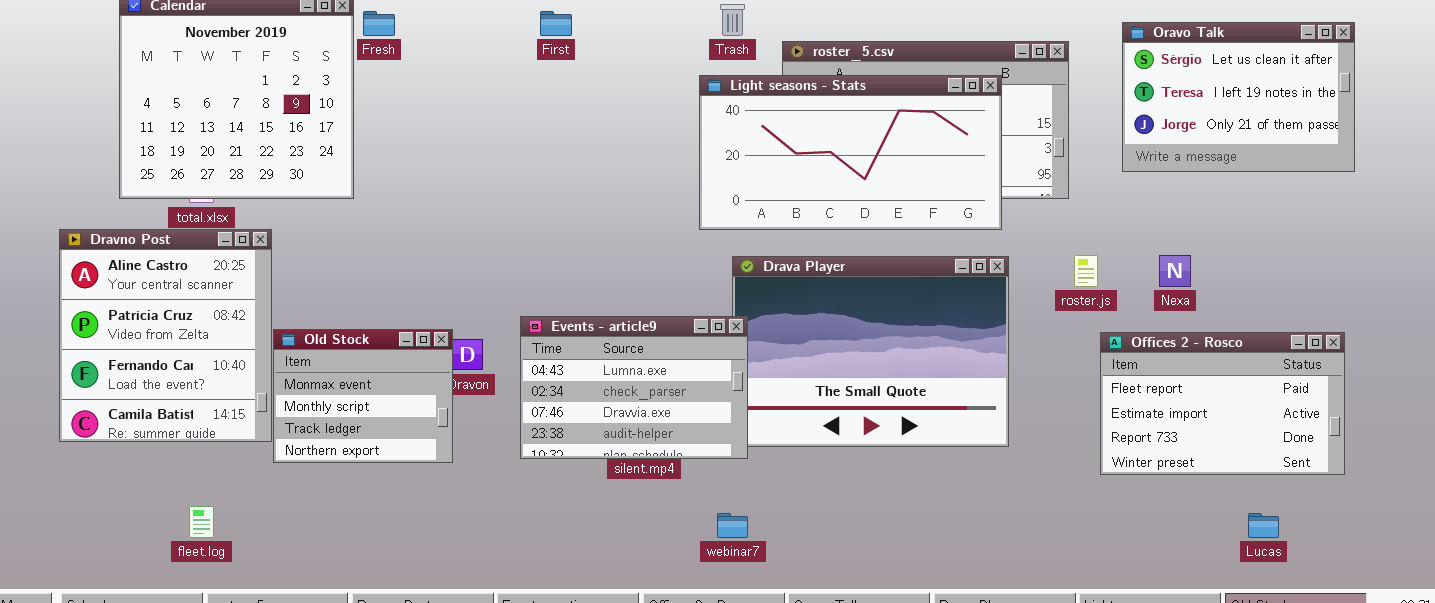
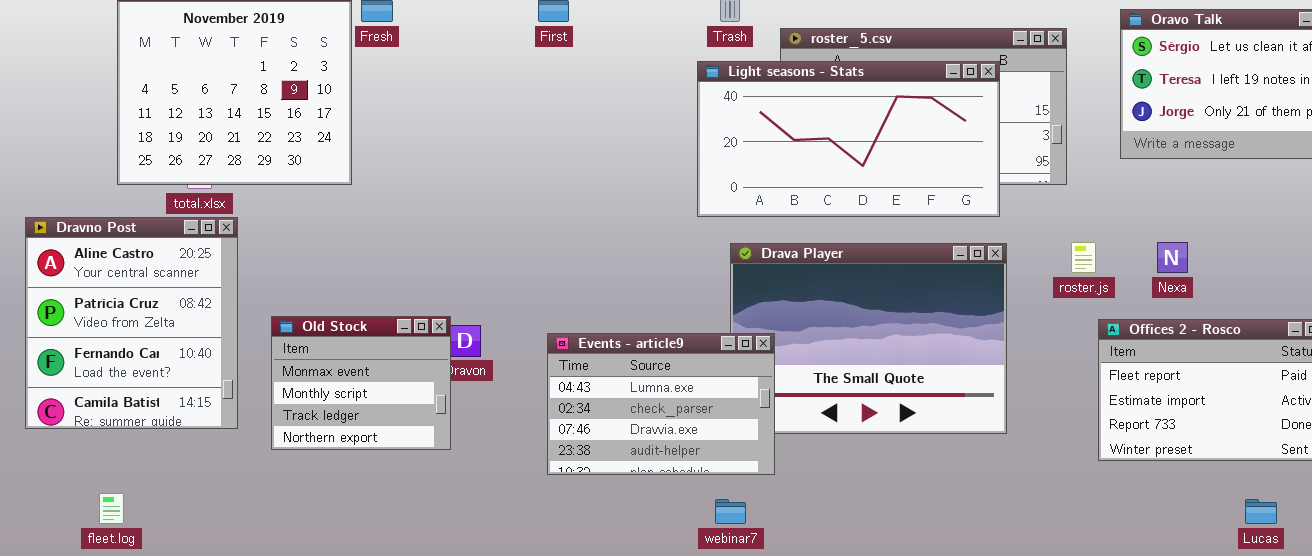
Dravno Post: [59,229,272,442] -> [25,217,238,429], moved
Events - article9: [520,316,748,459] -> [547,333,775,475], moved
fleet.log: [189,506,214,538] -> [99,493,124,524], moved

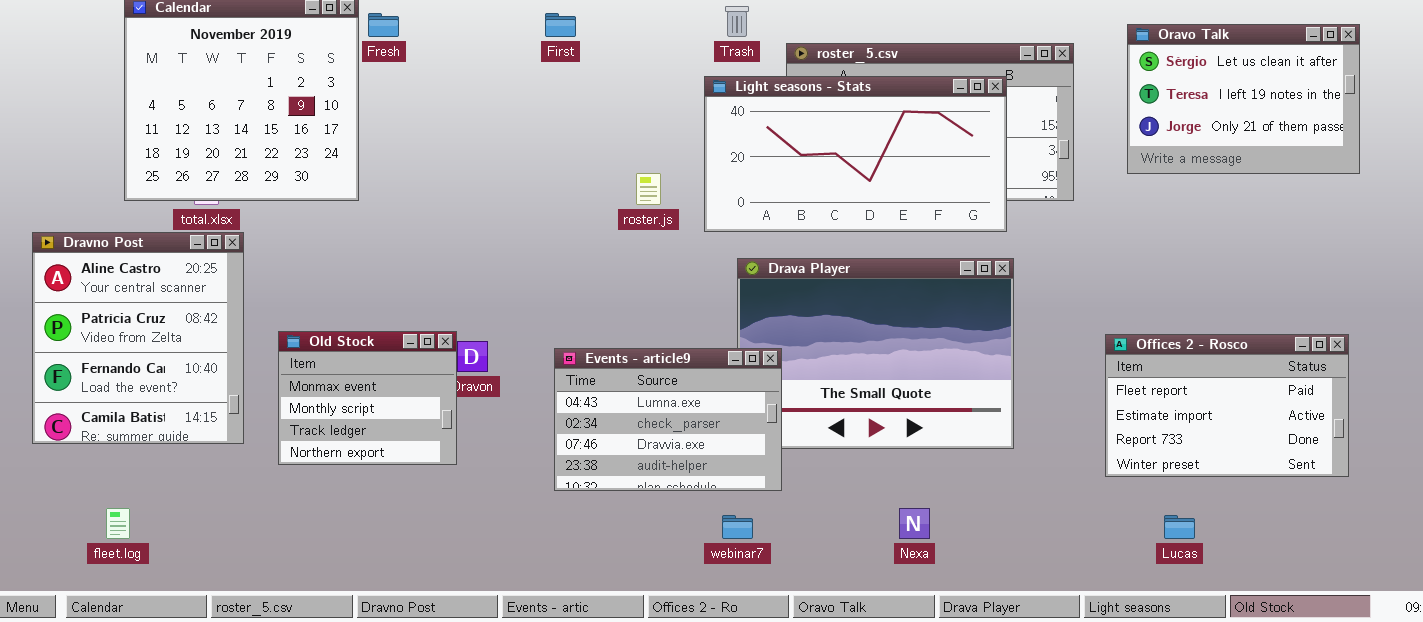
roster.js: [1071,242,1096,273] -> [636,173,661,205], moved
Nexa: [1157,242,1188,273] -> [899,508,930,539], moved
Lucas: [1245,499,1277,524] -> [1164,515,1195,539], moved

